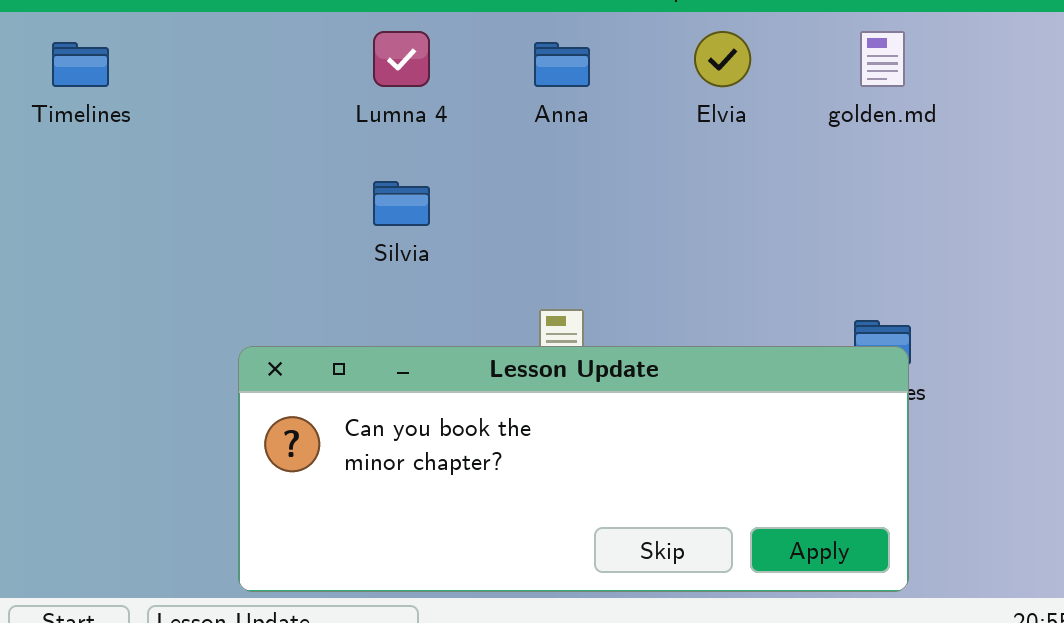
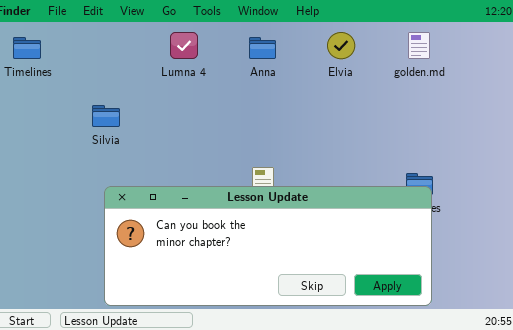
Silvia: [373,181,430,226] -> [92,105,120,127], moved

